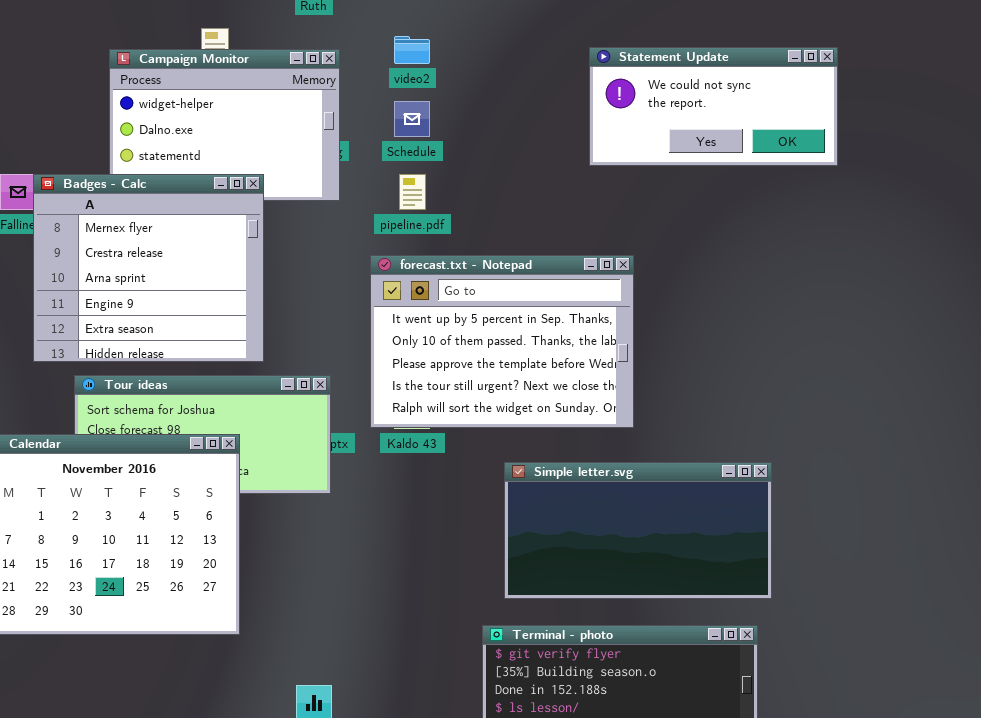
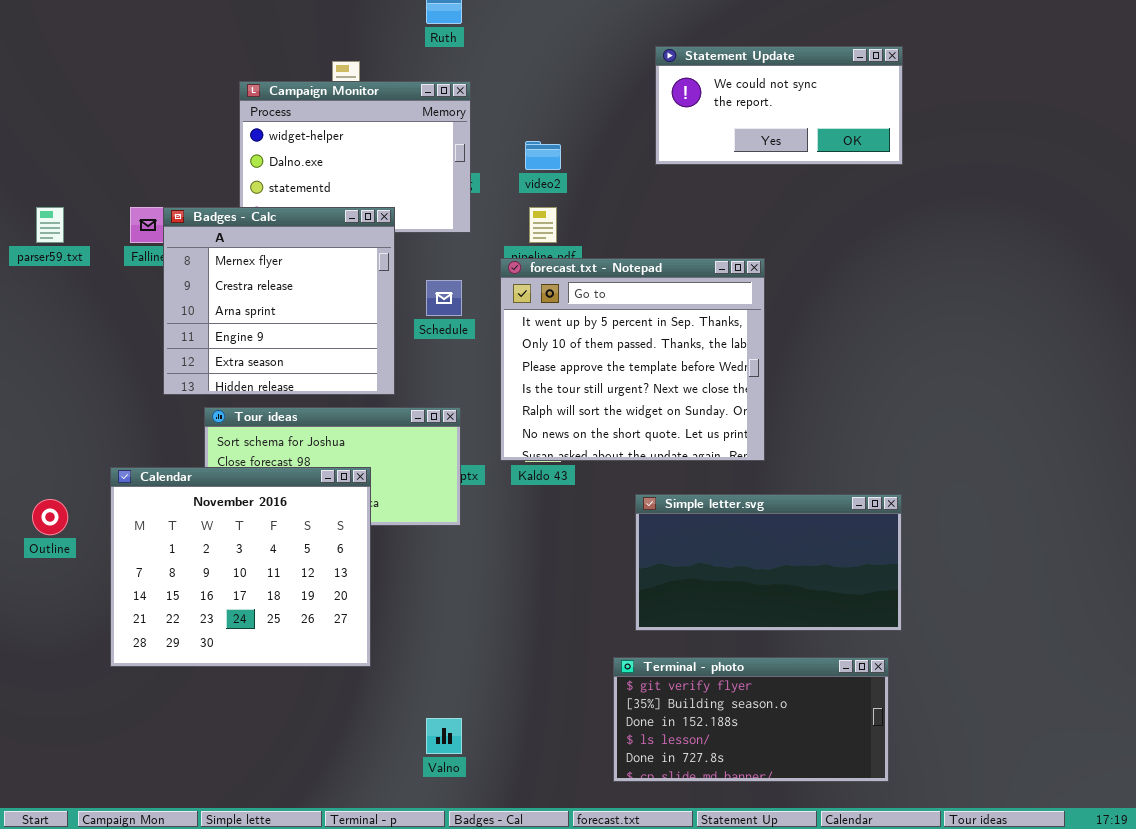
video2: [394,36,430,64] -> [525,141,561,170], moved
Statement Update: [589,47,838,166] -> [655,46,903,165], moved
Schedule: [394,101,430,137] -> [426,280,462,316], moved
forecast.txt - Notepad: [370,255,634,428] -> [500,258,765,461], resized

